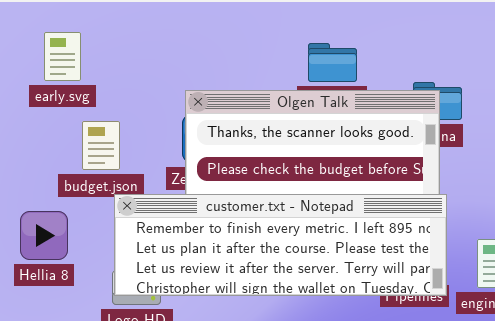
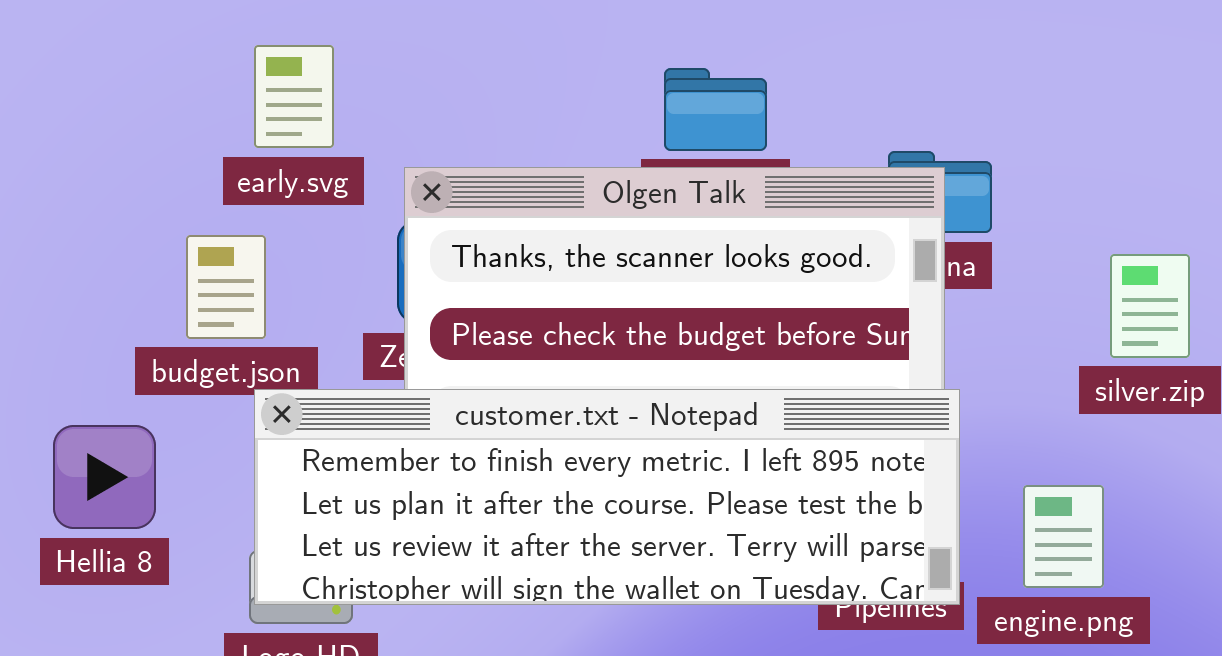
early.svg: [44,32,81,81] -> [254,45,334,148], moved

